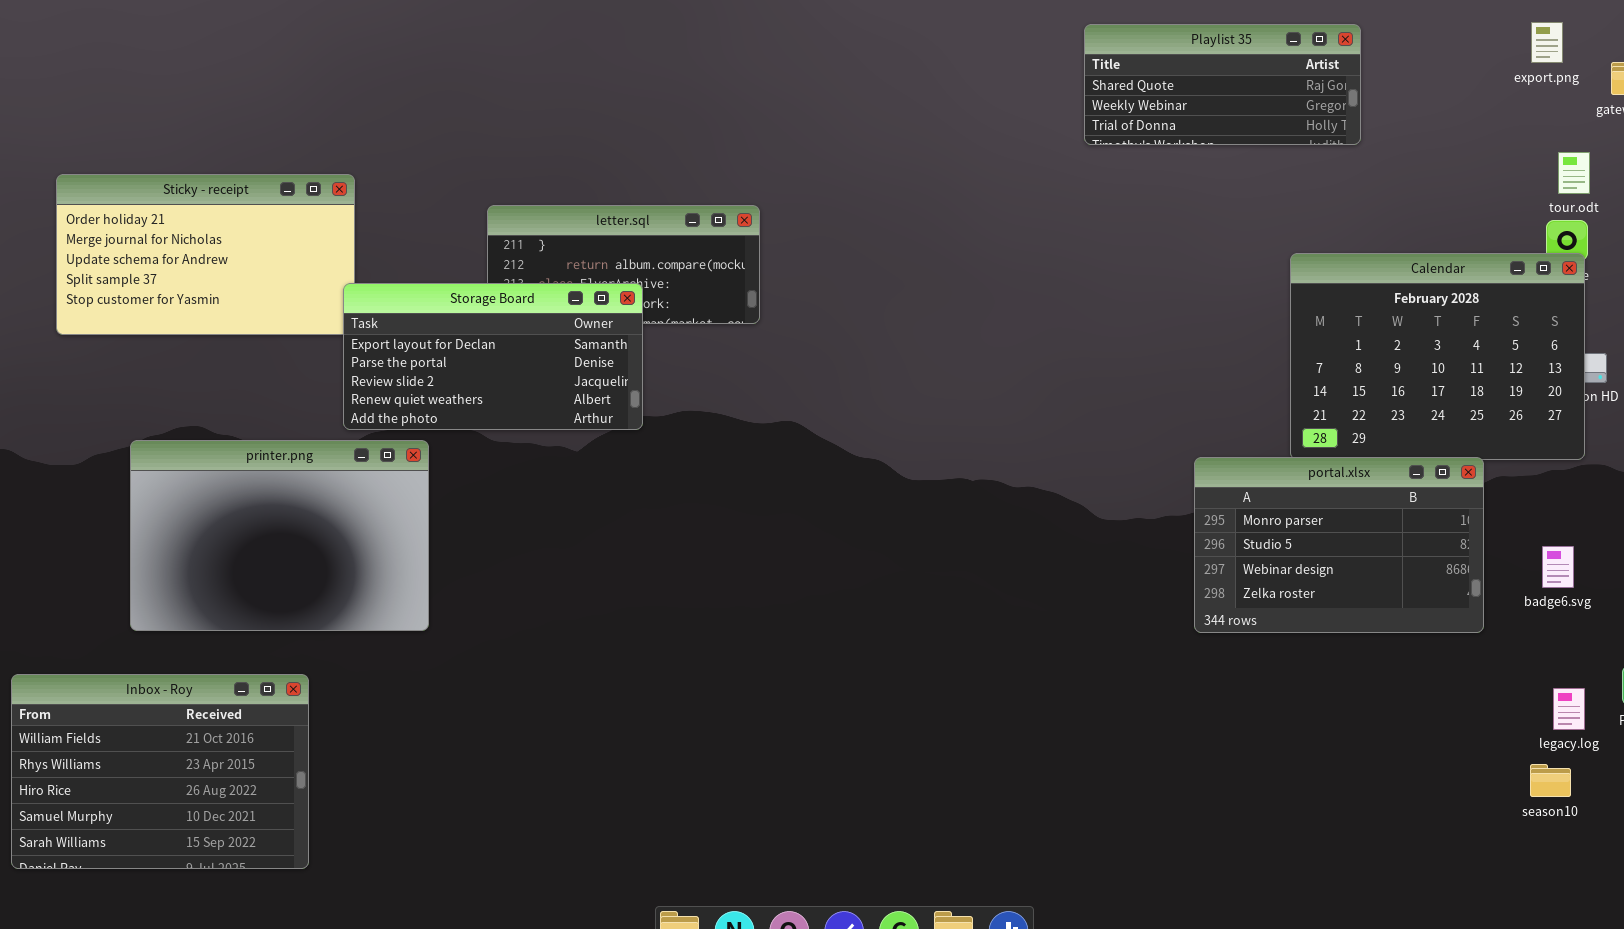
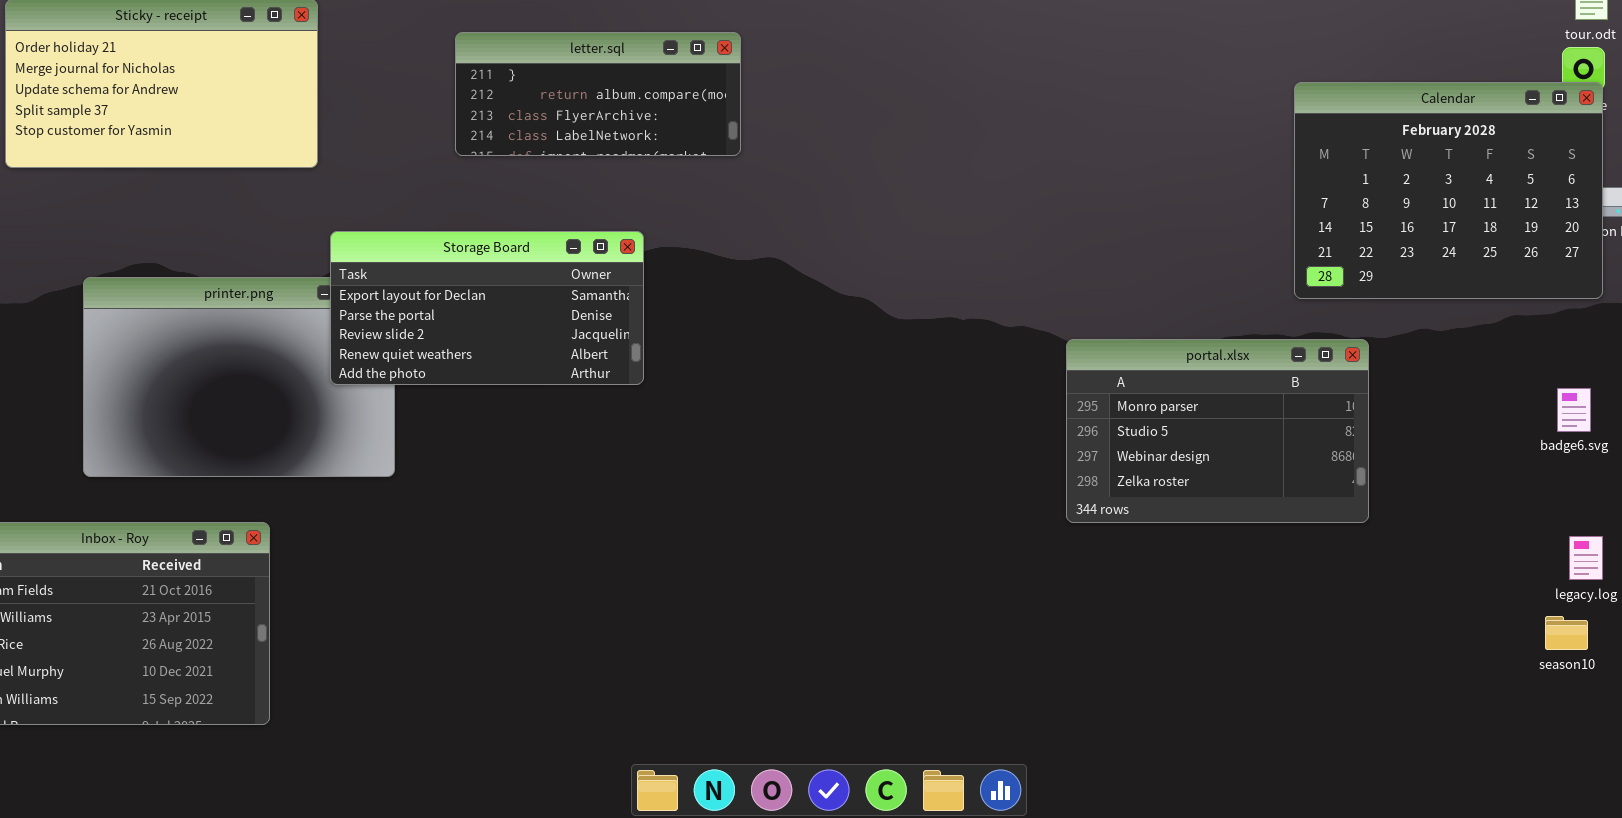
Storage Board: [343,283,643,430] -> [330,231,644,385], moved
portal.xlsx: [1194,457,1484,633] -> [1066,339,1369,523], moved

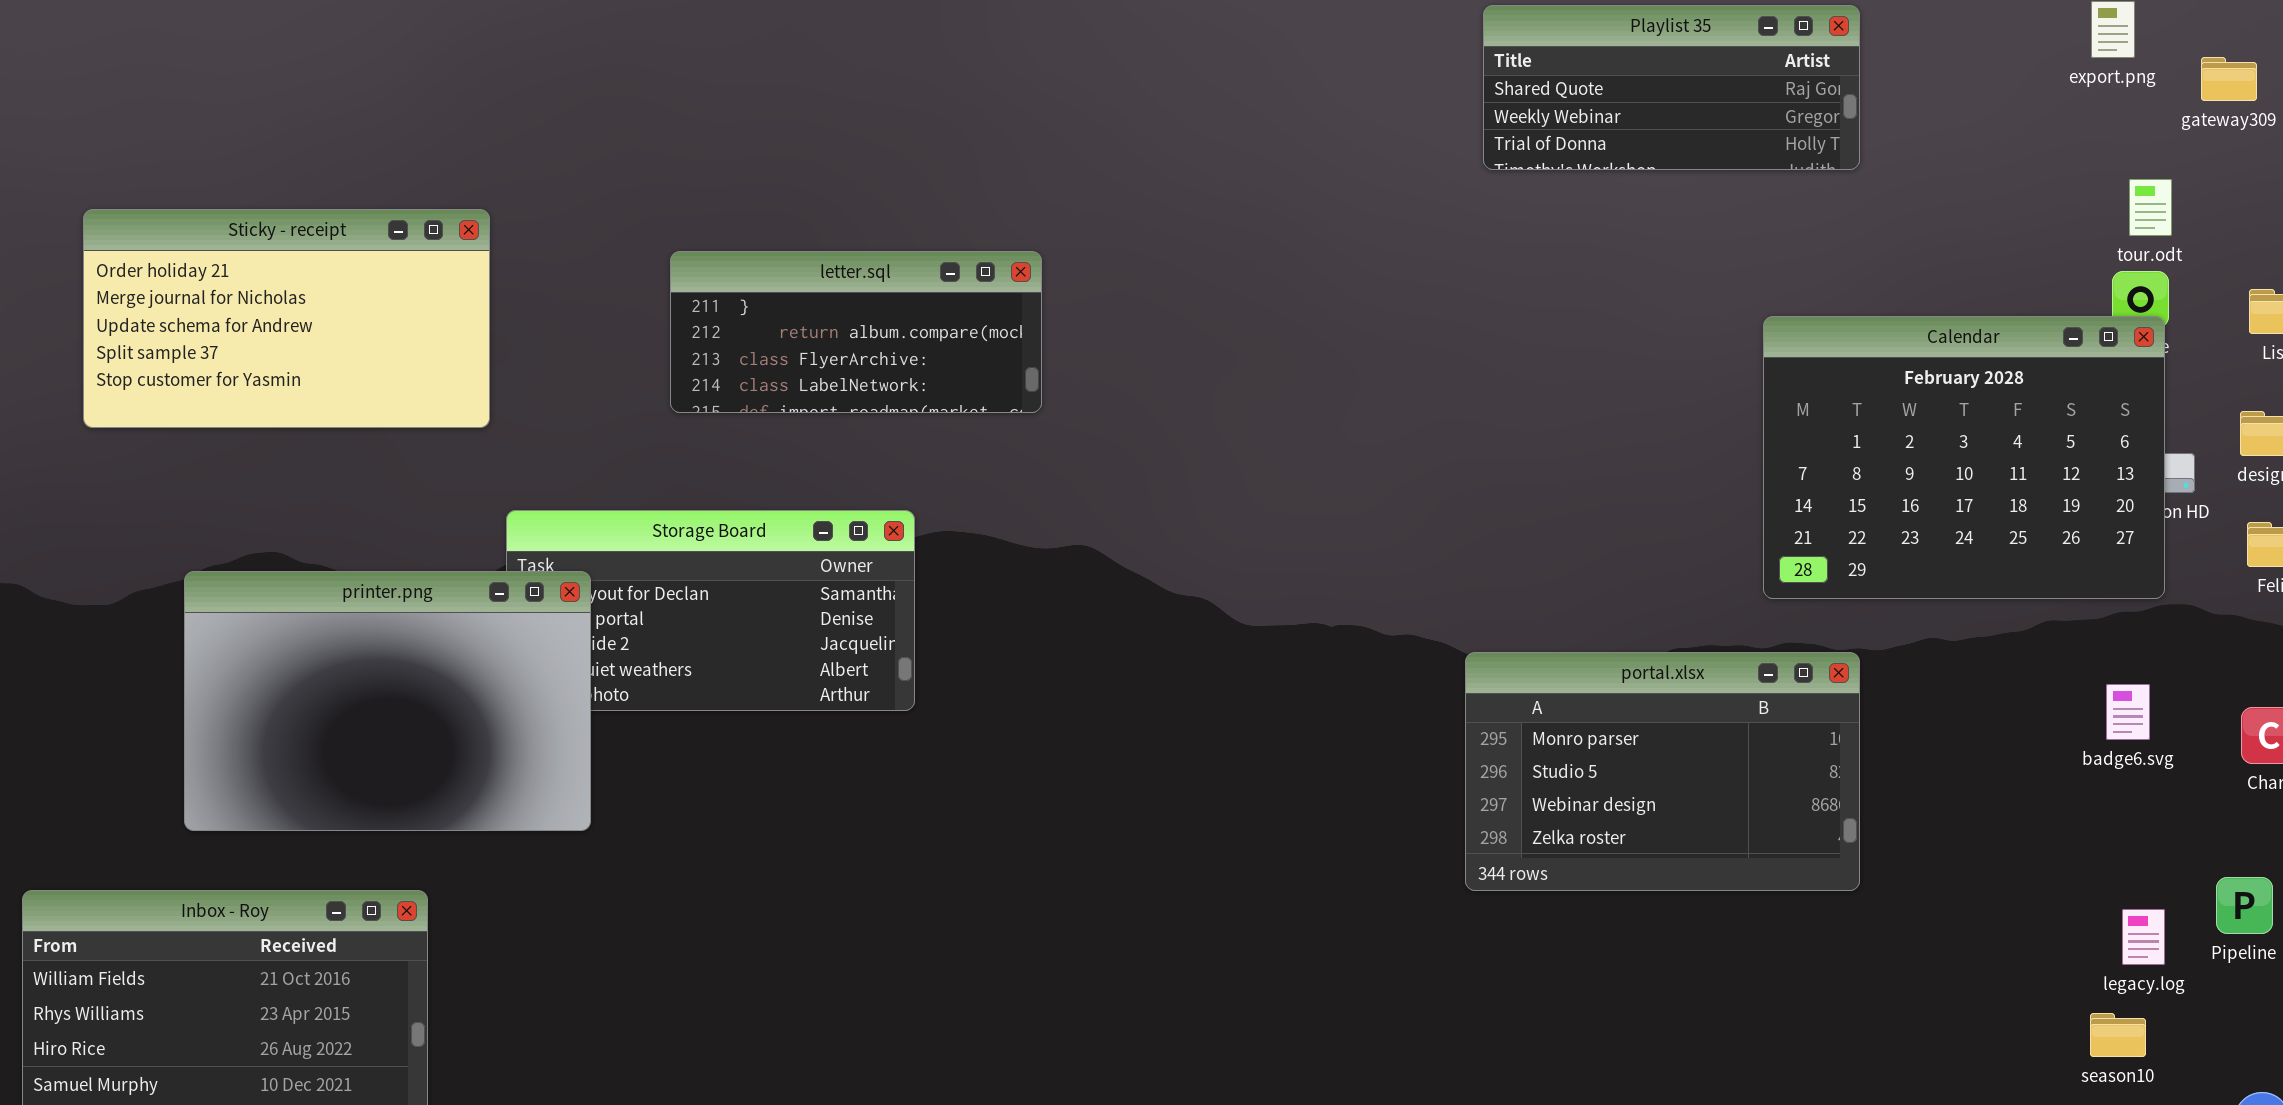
printer.png: [83,277,395,477] -> [184,571,591,831], raised
badge6.svg: [1557,388,1591,432] -> [2106,684,2150,740], moved

